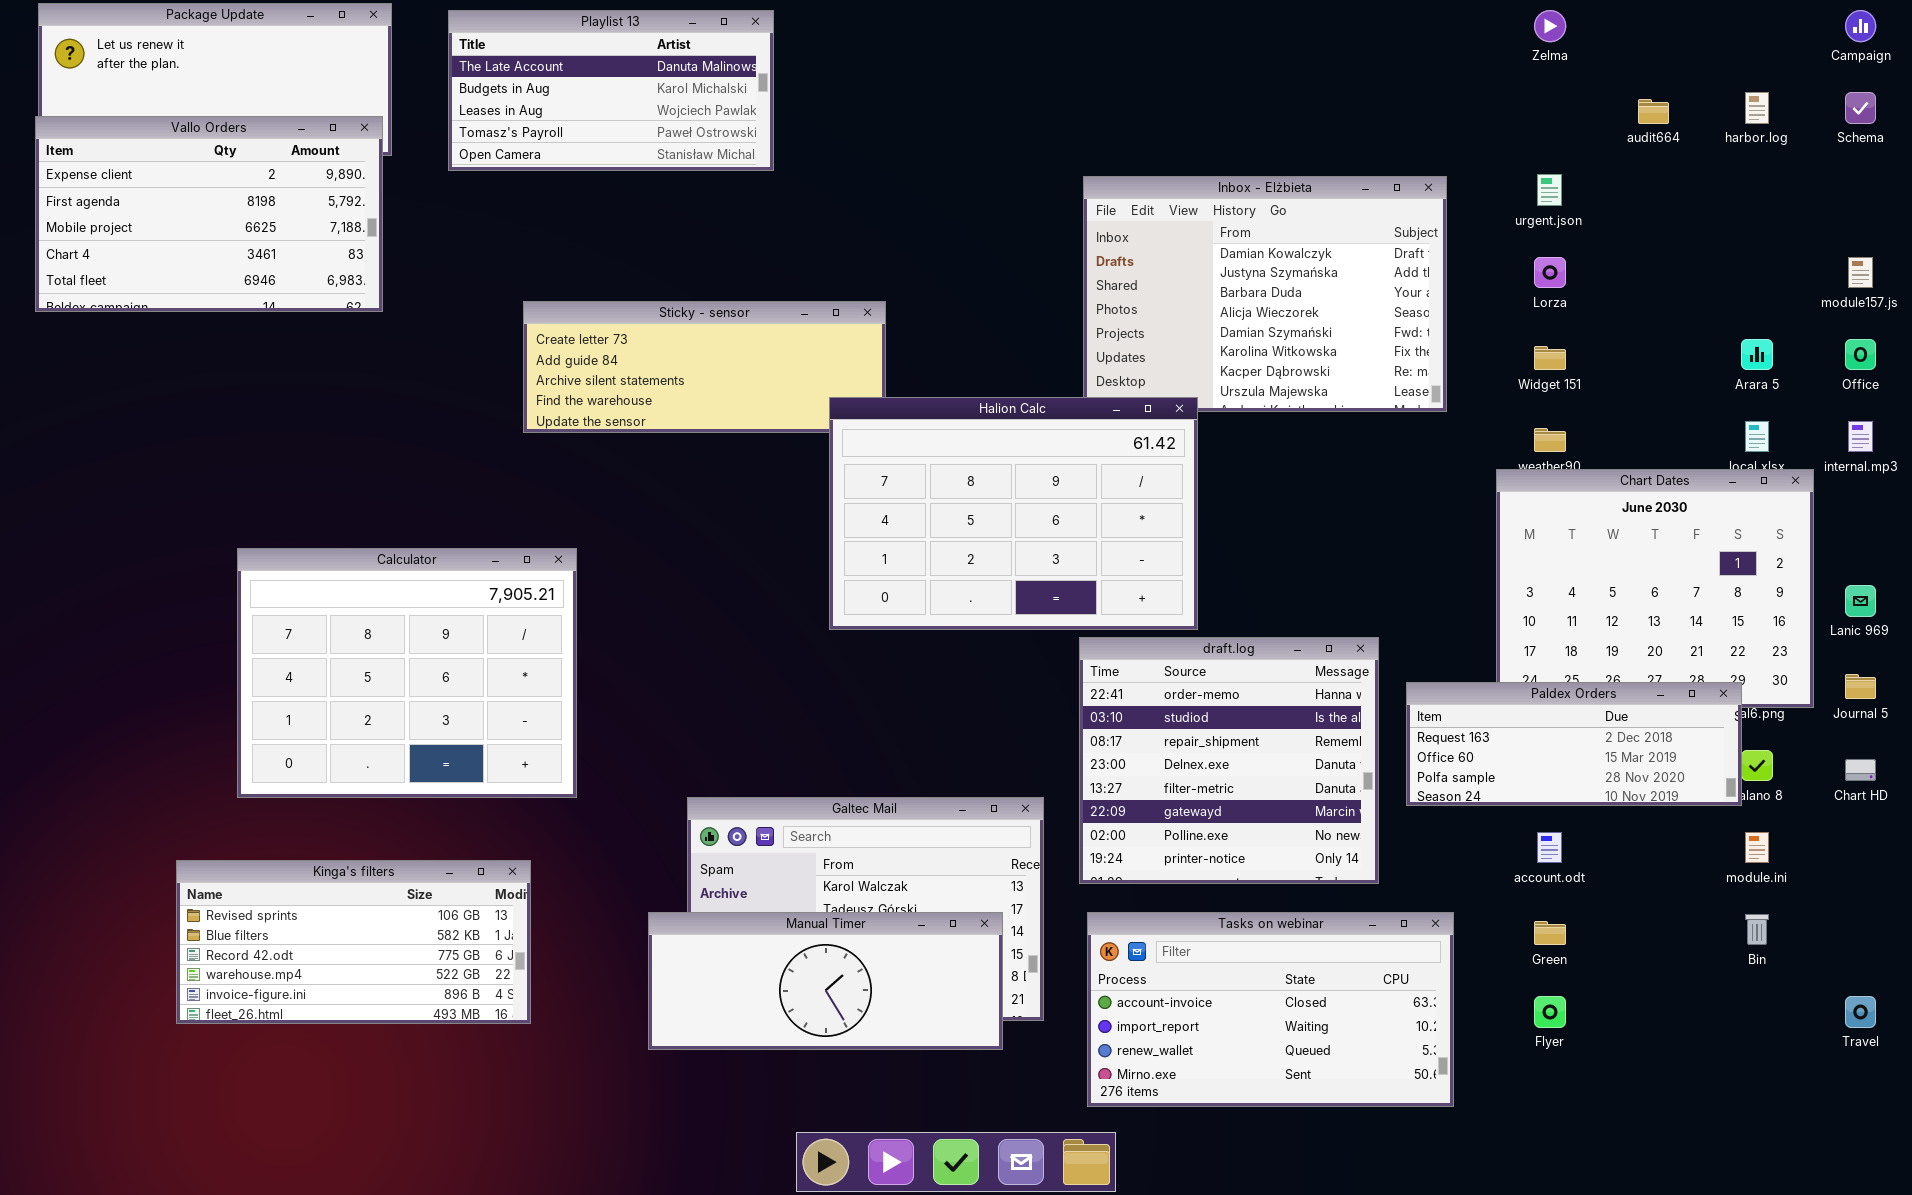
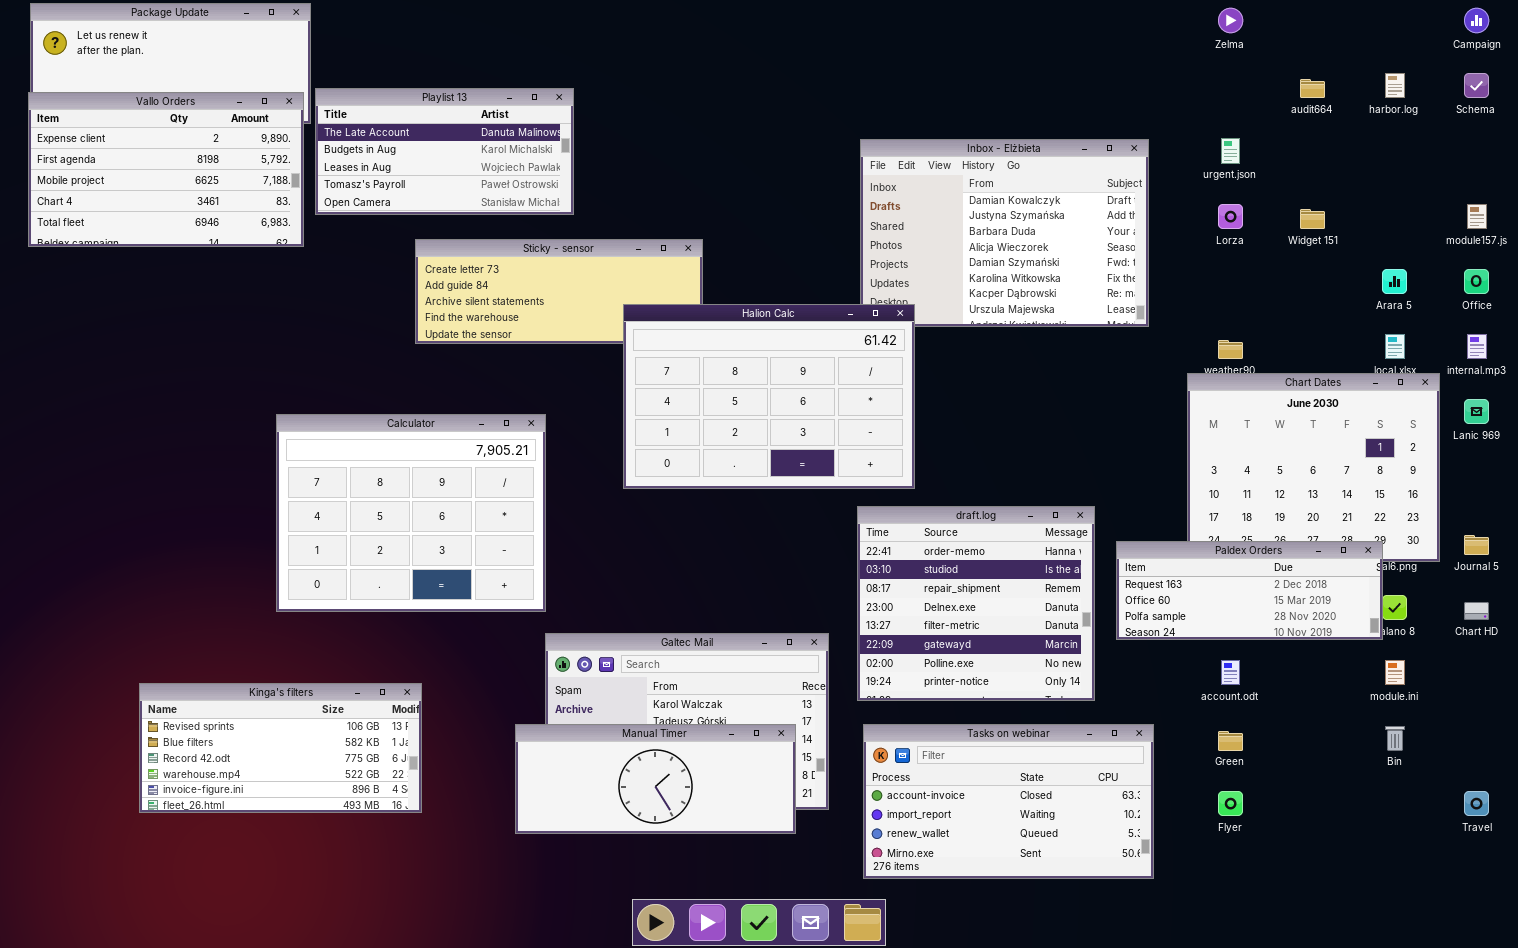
Playlist 13: [448,10,774,171] -> [315,88,574,215], moved
Widget 151: [1534,346,1566,370] -> [1300,209,1325,229], moved
Halion Calc: [829,397,1198,630] -> [623,304,915,489], moved
Calculator: [237,548,577,798] -> [276,414,546,612], moved
Lanic 969: [1845,585,1876,617] -> [1464,399,1489,424], moved

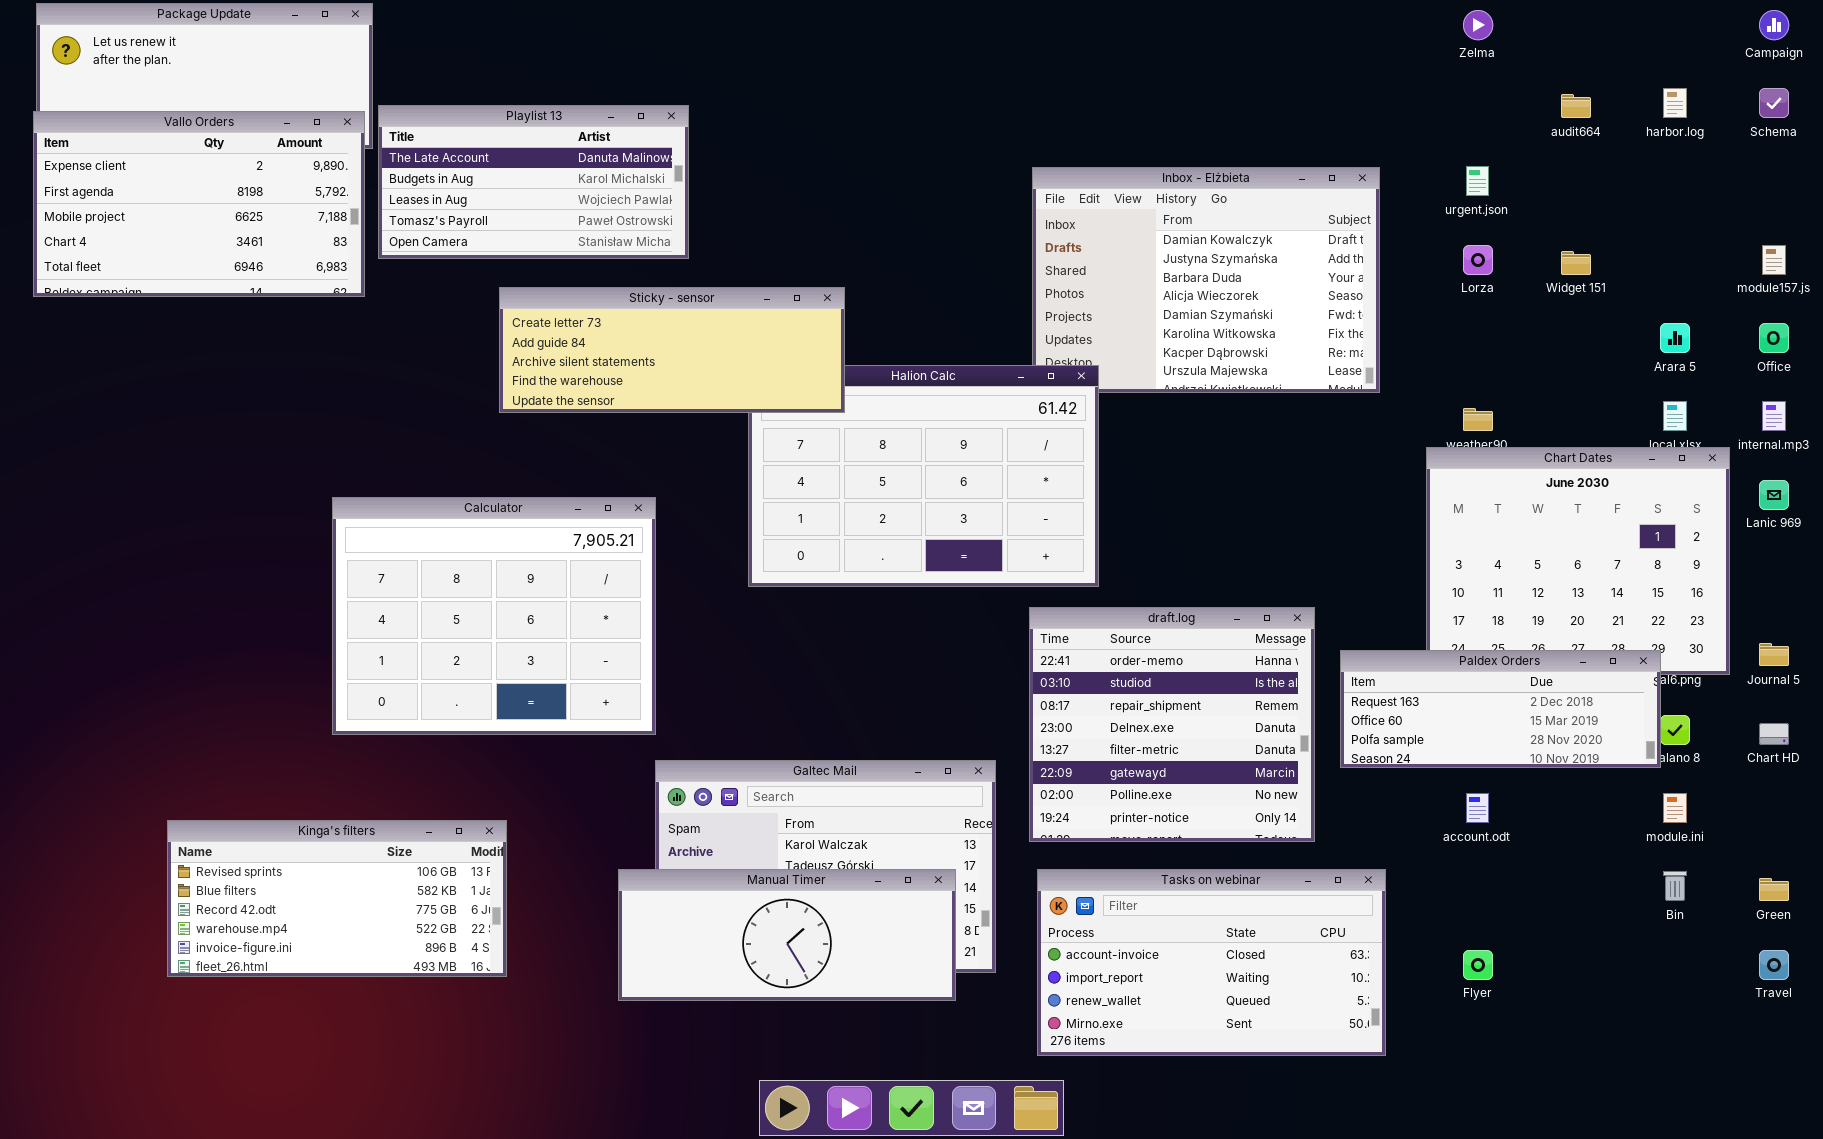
Sticky - sensor: [415,239,703,344] -> [499,287,845,413], raised
Green: [1218,731,1243,751] -> [1759,878,1789,901], moved

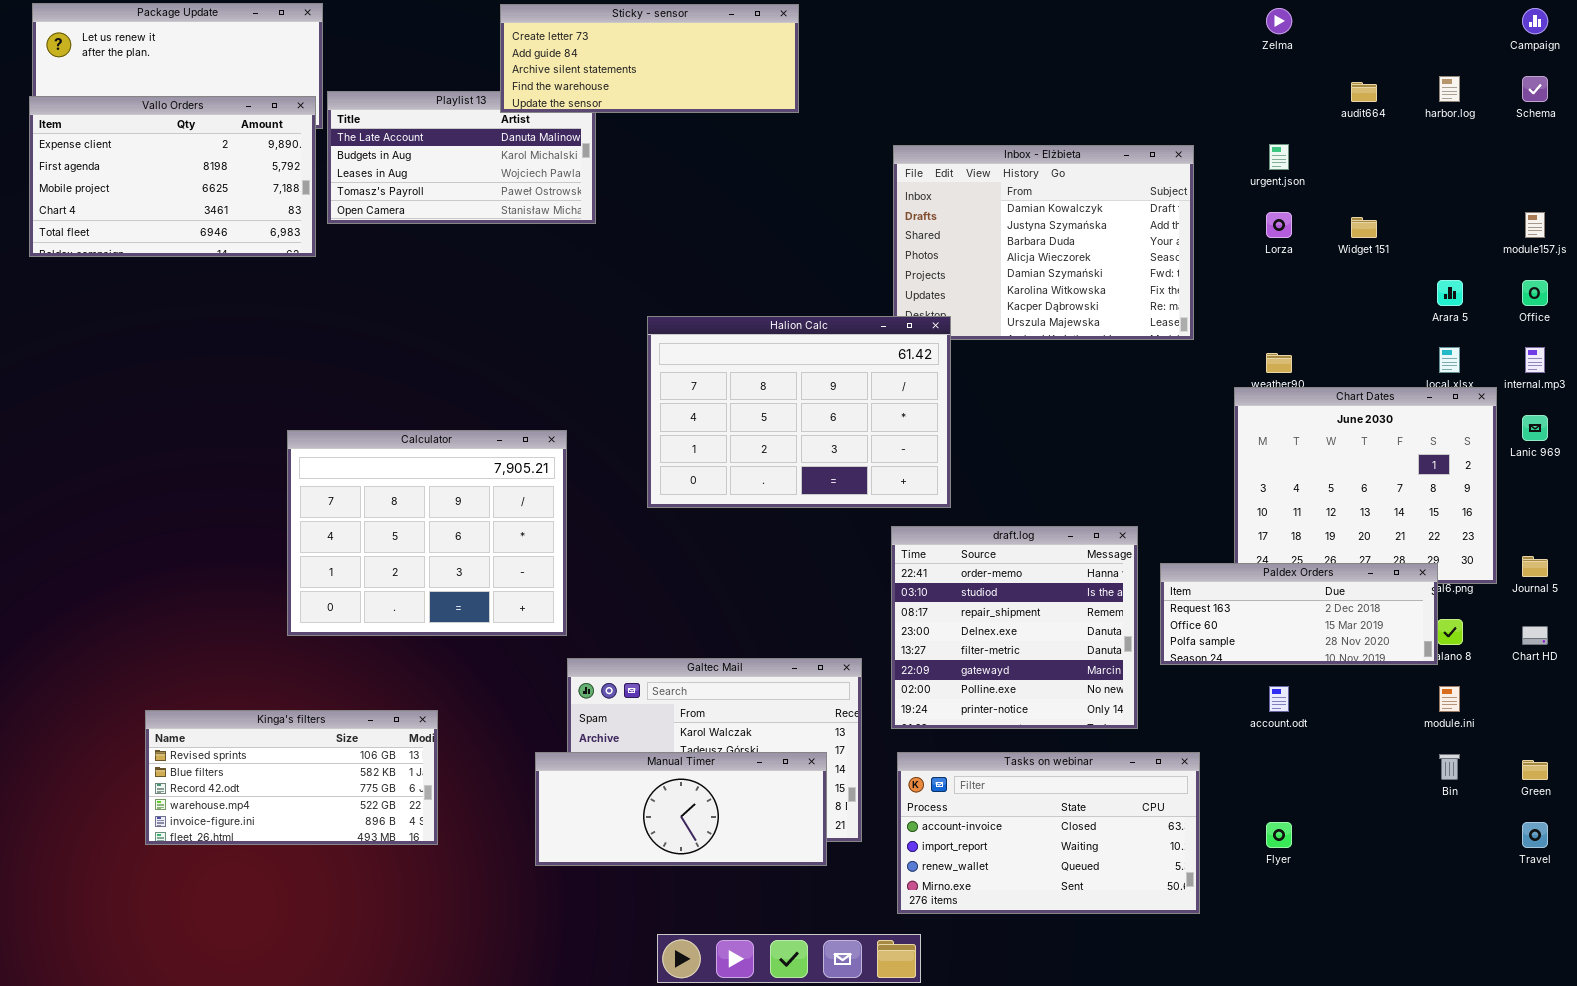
Sticky - sensor: [499,287,845,413] -> [500,4,799,113], moved

